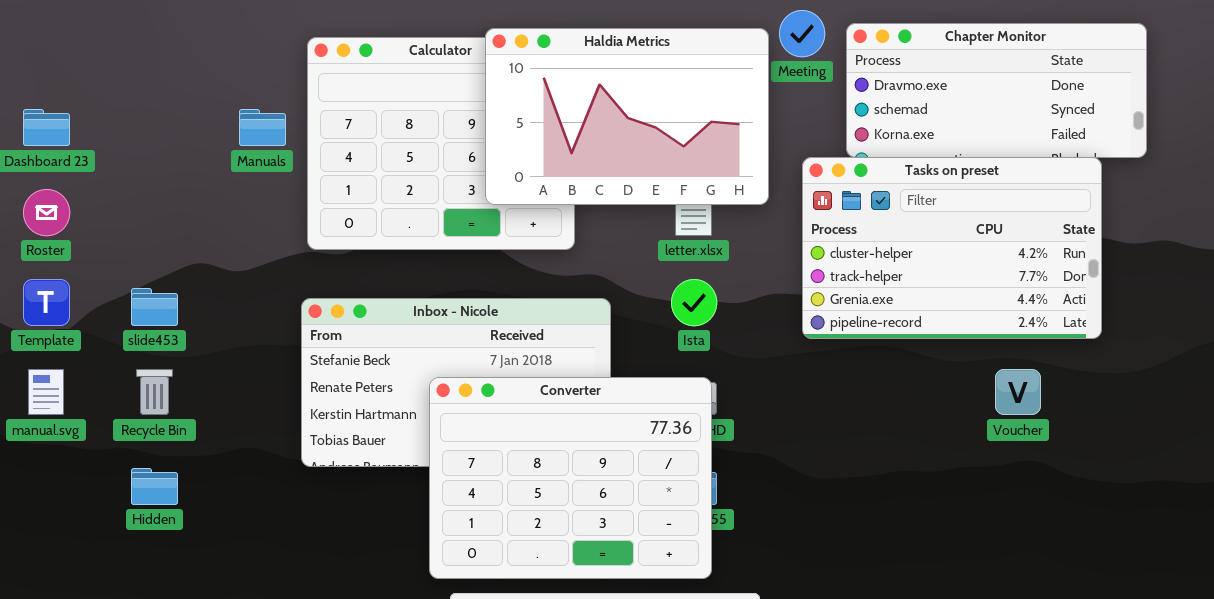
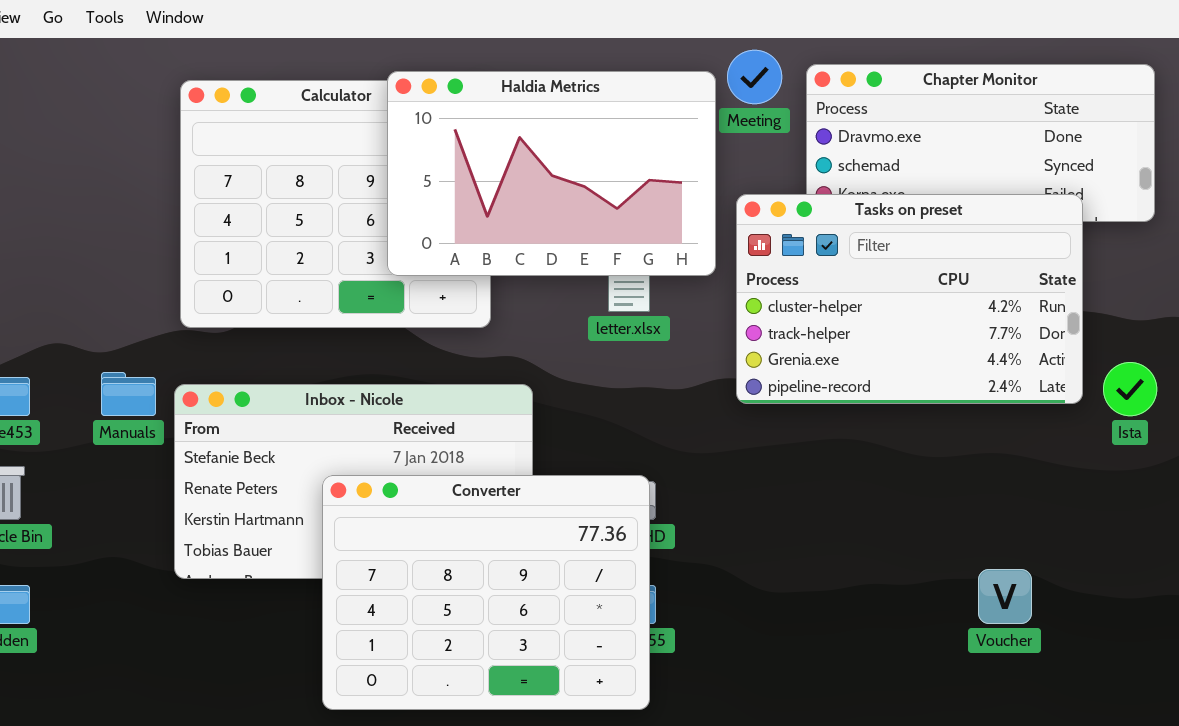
Manuals: [239,109,286,146] -> [101,372,156,416], moved
Tasks on preset: [802,157,1102,339] -> [736,194,1083,404], moved
Ista: [671,279,717,326] -> [1103,362,1157,416], moved
Voucher: [995,369,1041,415] -> [978,569,1032,624], moved

